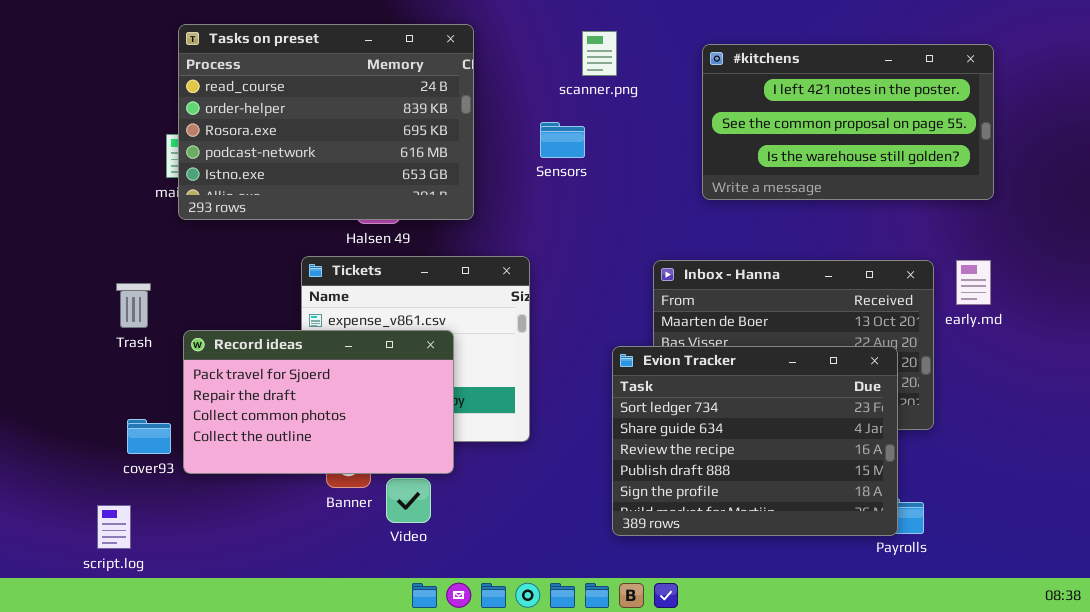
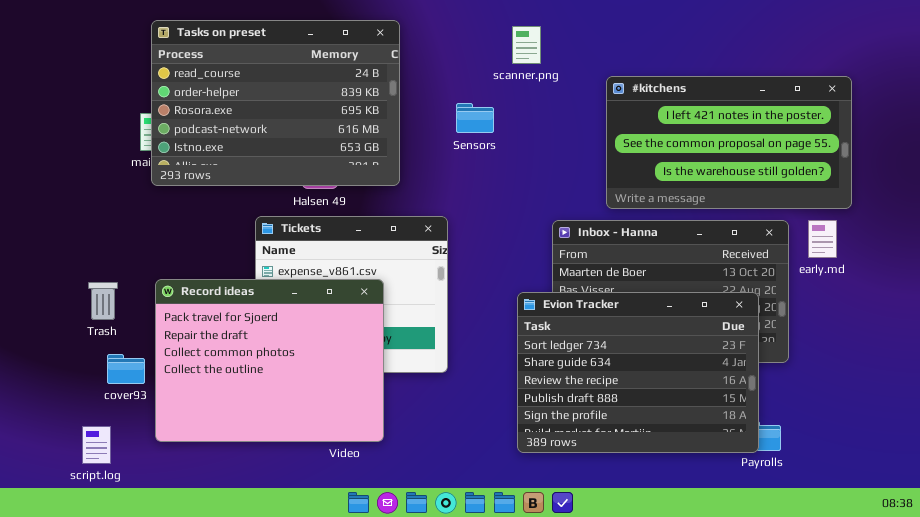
scanner.png: [582,31,617,76] -> [512,26,541,64], moved
#kitchens: [702,44,994,200] -> [606,76,852,209], moved
Trash: [116,283,151,328] -> [88,282,118,320], moved
Record ideas: [183,330,454,474] -> [155,279,384,442], resized

